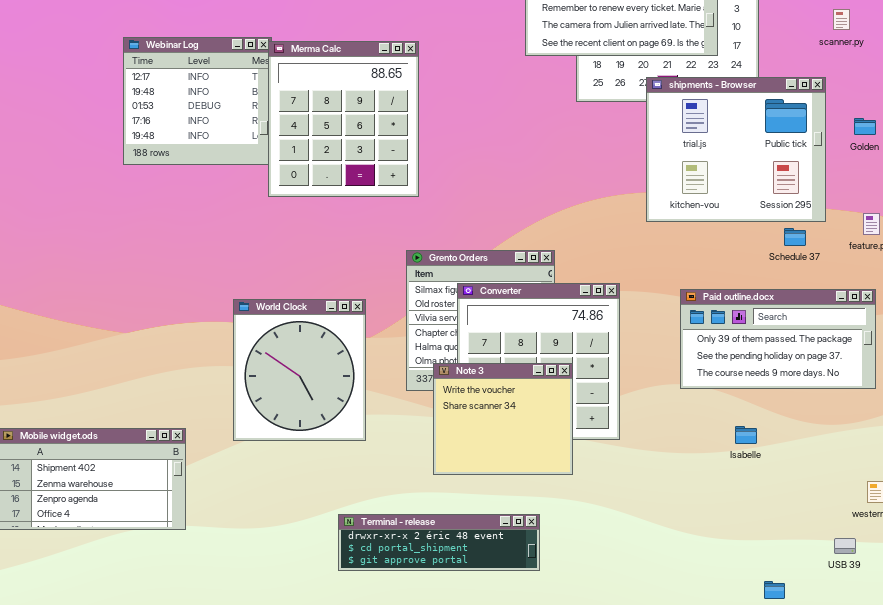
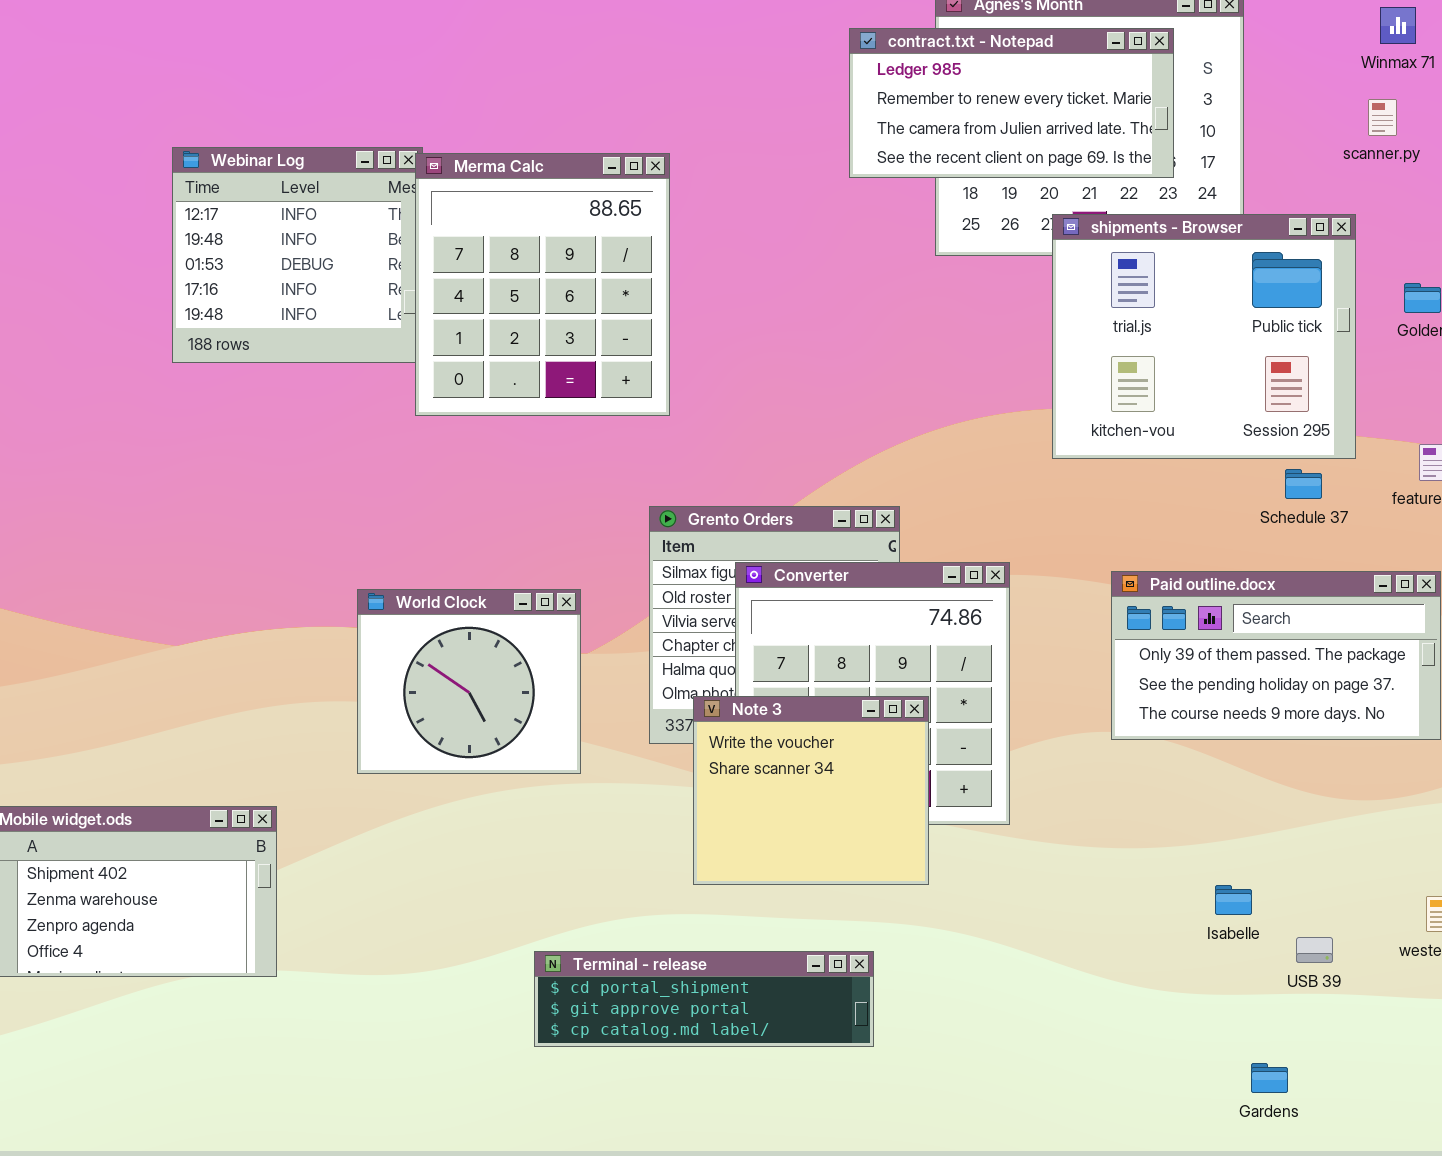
World Clock: [233,299,366,441] -> [357,589,581,774], resized
Isabelle: [735,426,757,444] -> [1215,885,1252,915], moved
Terminal - release: [338,514,540,571] -> [534,951,874,1047], scrolled down 1 row
USB 39: [834,538,856,554] -> [1296,937,1333,963], moved

